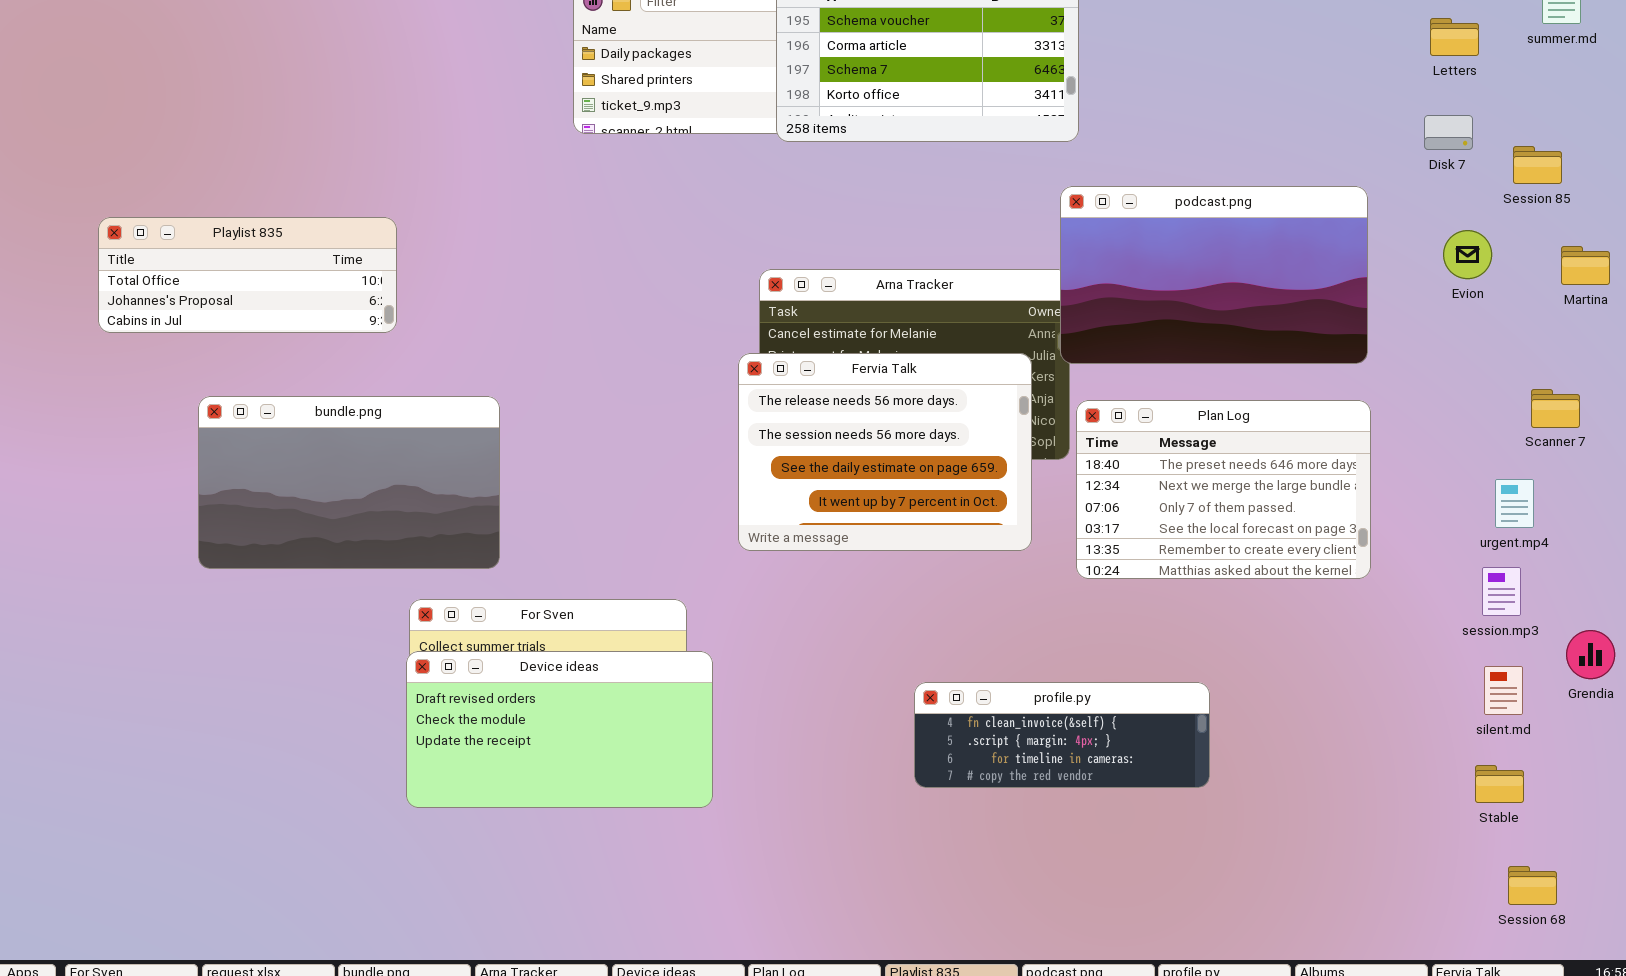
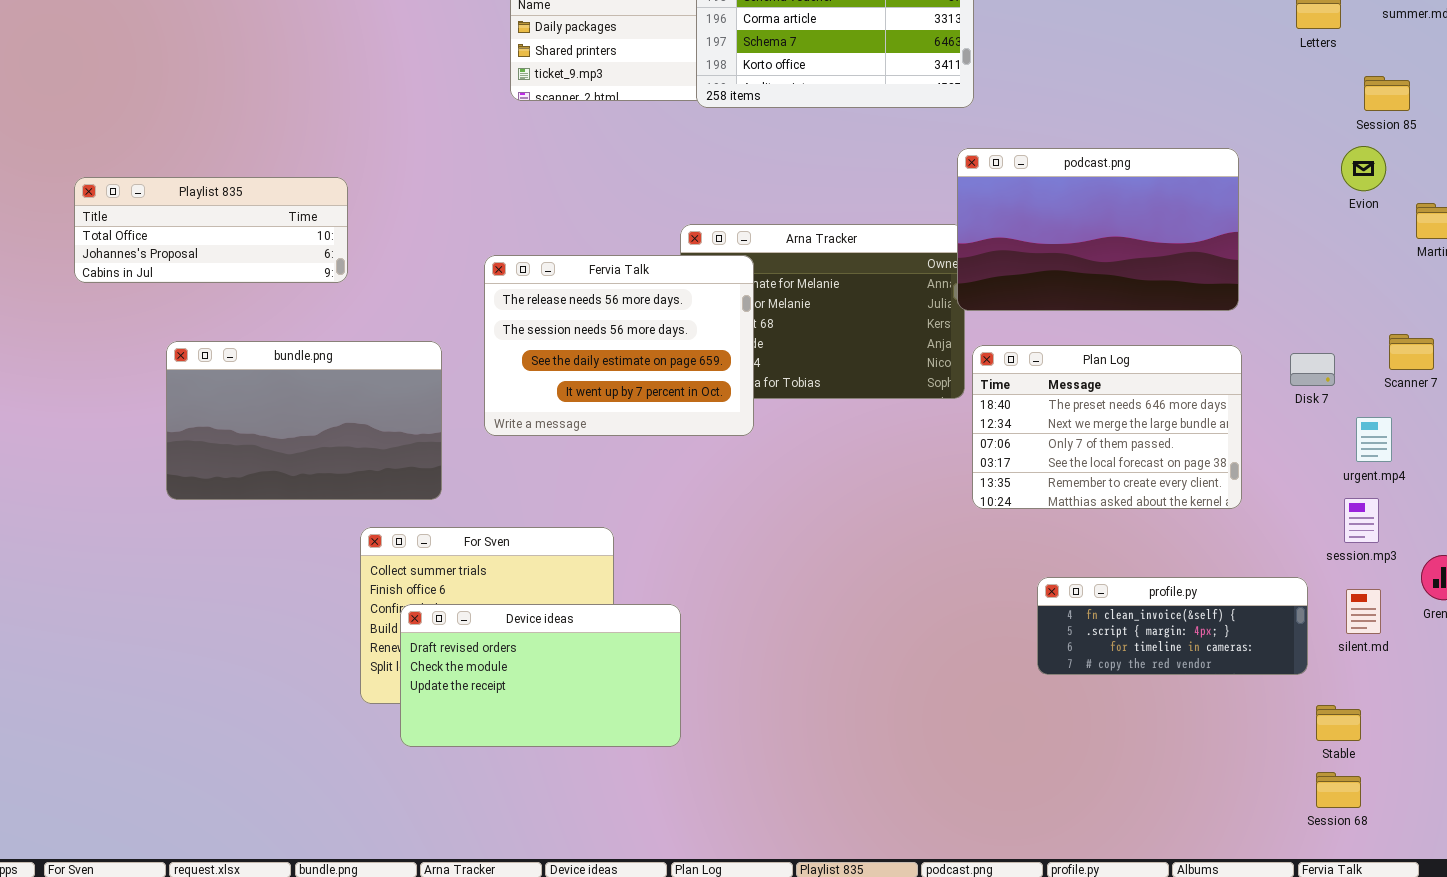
Disk 7: [1424,115,1473,150] -> [1290,353,1335,386], moved
Session 85: [1513,146,1562,184] -> [1364,76,1410,111], moved
Evion: [1443,230,1492,279] -> [1341,146,1386,191], moved
Fervia Talk: [738,353,1032,551] -> [484,255,754,436], moved
Device ideas: [406,651,713,808] -> [400,604,681,747], moved
profile.py: [914,682,1210,788] -> [1037,577,1308,675], moved
Stable: [1475,765,1524,803] -> [1316,705,1361,741], moved
Session 68: [1508,866,1557,905] -> [1316,772,1361,808], moved

